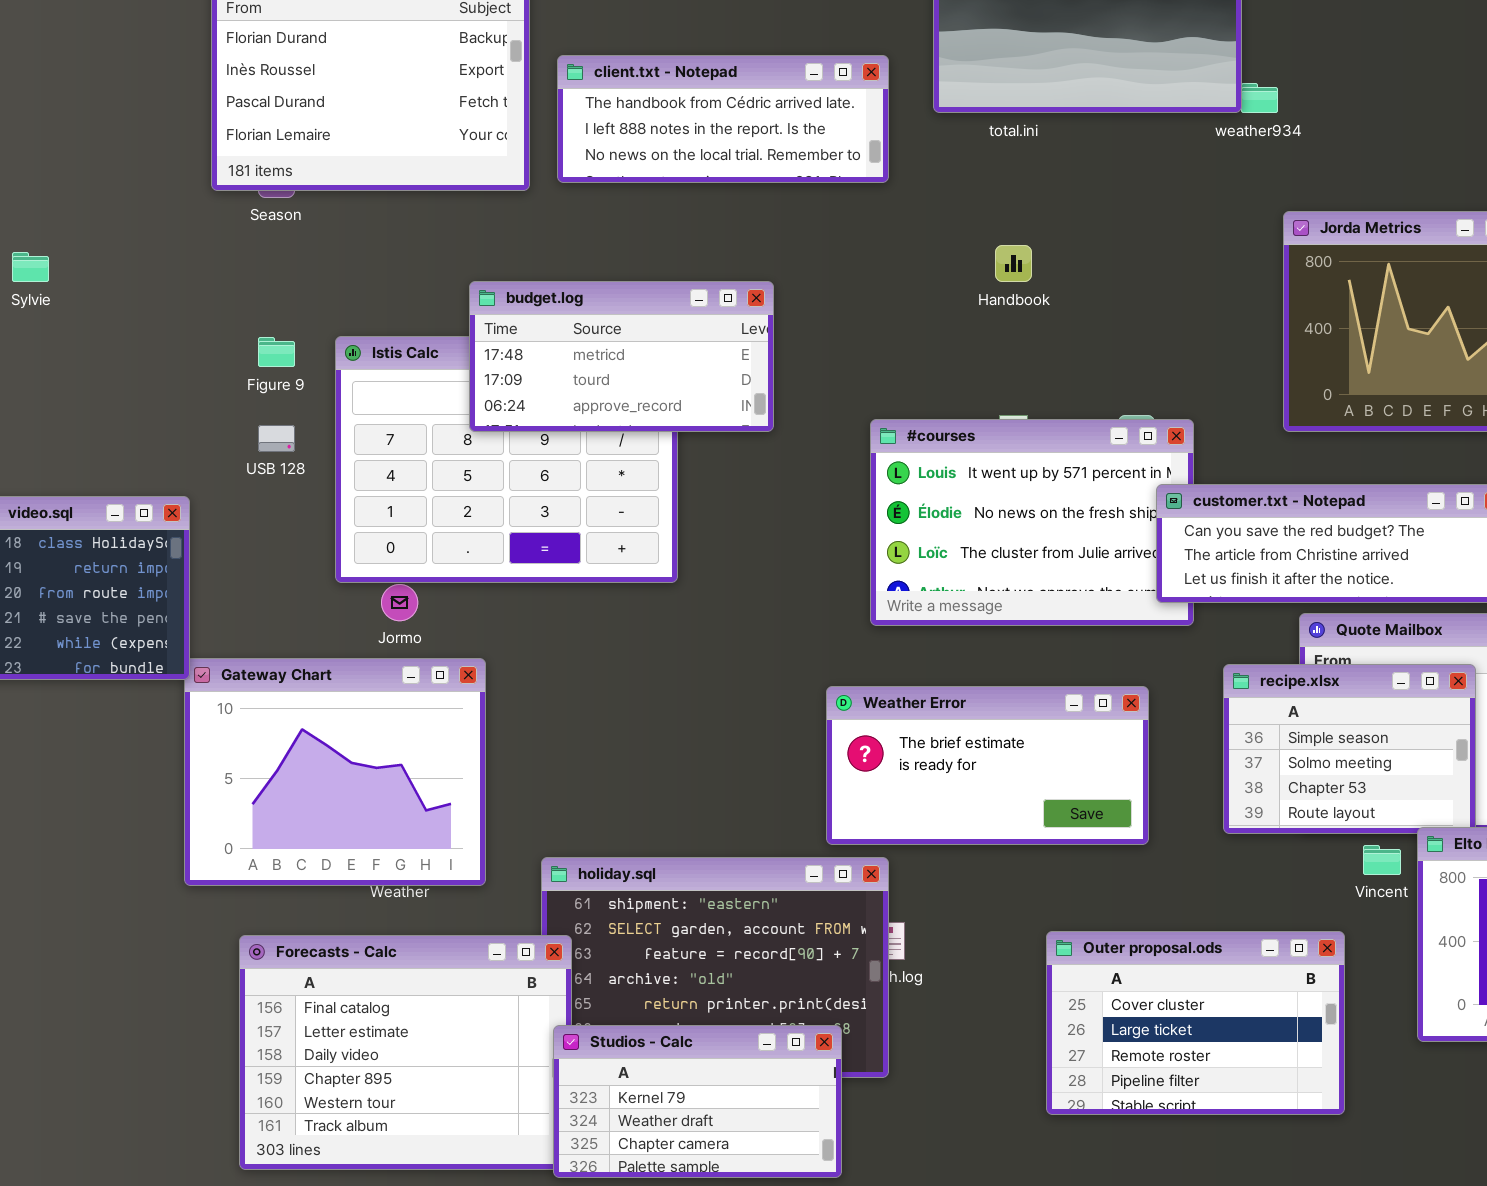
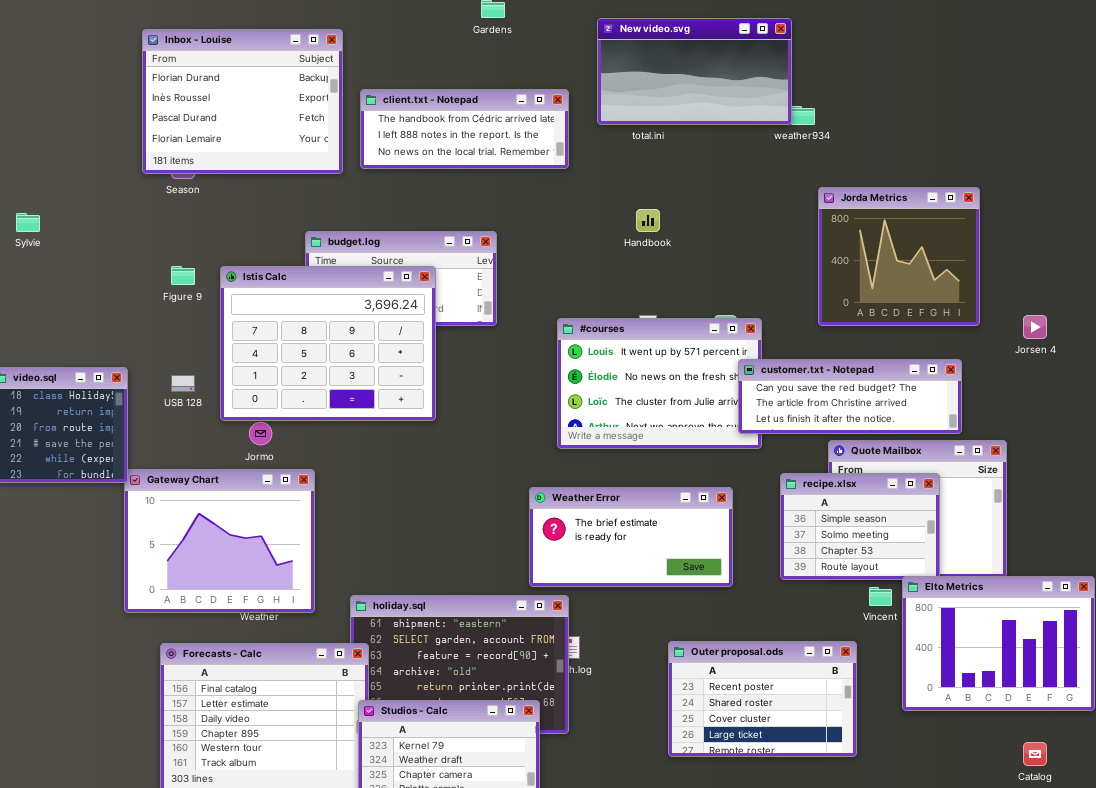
Istis Calc: [335,336,678,583] -> [220,266,436,421], raised
USB 128: [258,425,295,452] -> [171,375,195,392], moved
Outer proposal.ods: [1046,931,1345,1115] -> [668,641,857,757], scrolled up 2 rows

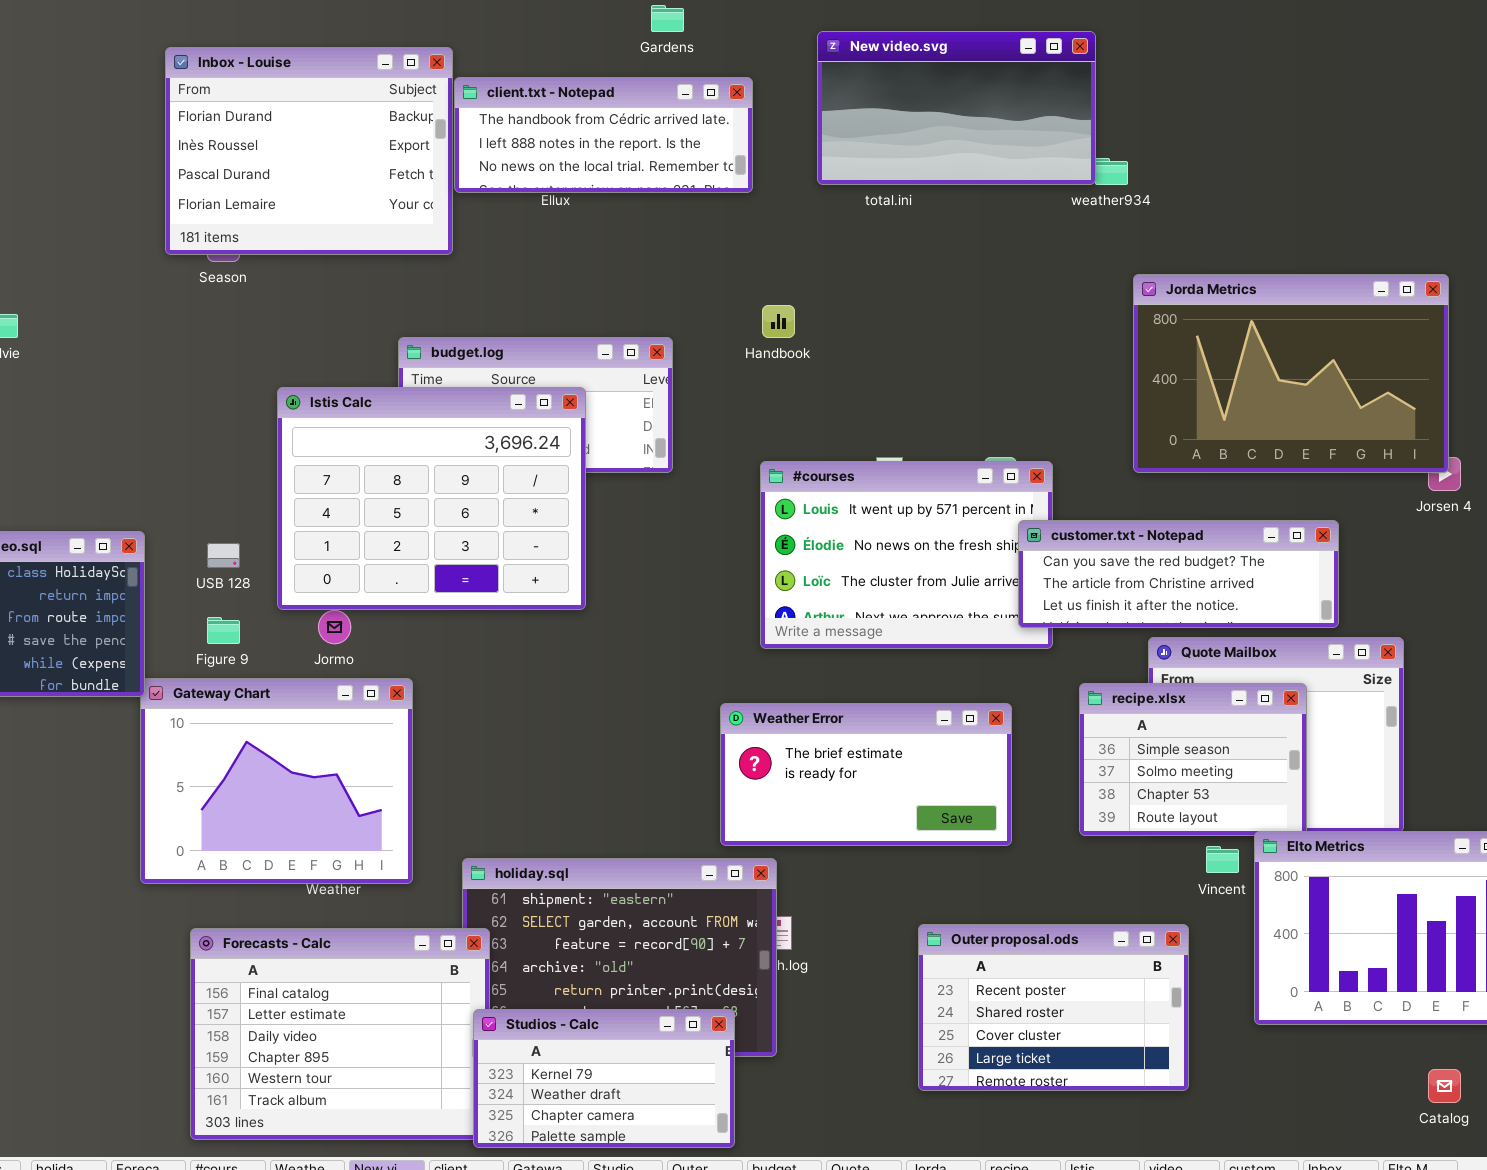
client.txt - Notepad: [360,89,569,169] -> [454,77,753,193], moved
Jorda Metrics: [818,187,980,326] -> [1133,274,1449,473], resized
Handbook: [636,209,660,232] -> [762,305,795,338], moved
Figure 9: [171,266,195,285] -> [207,617,240,644], moved

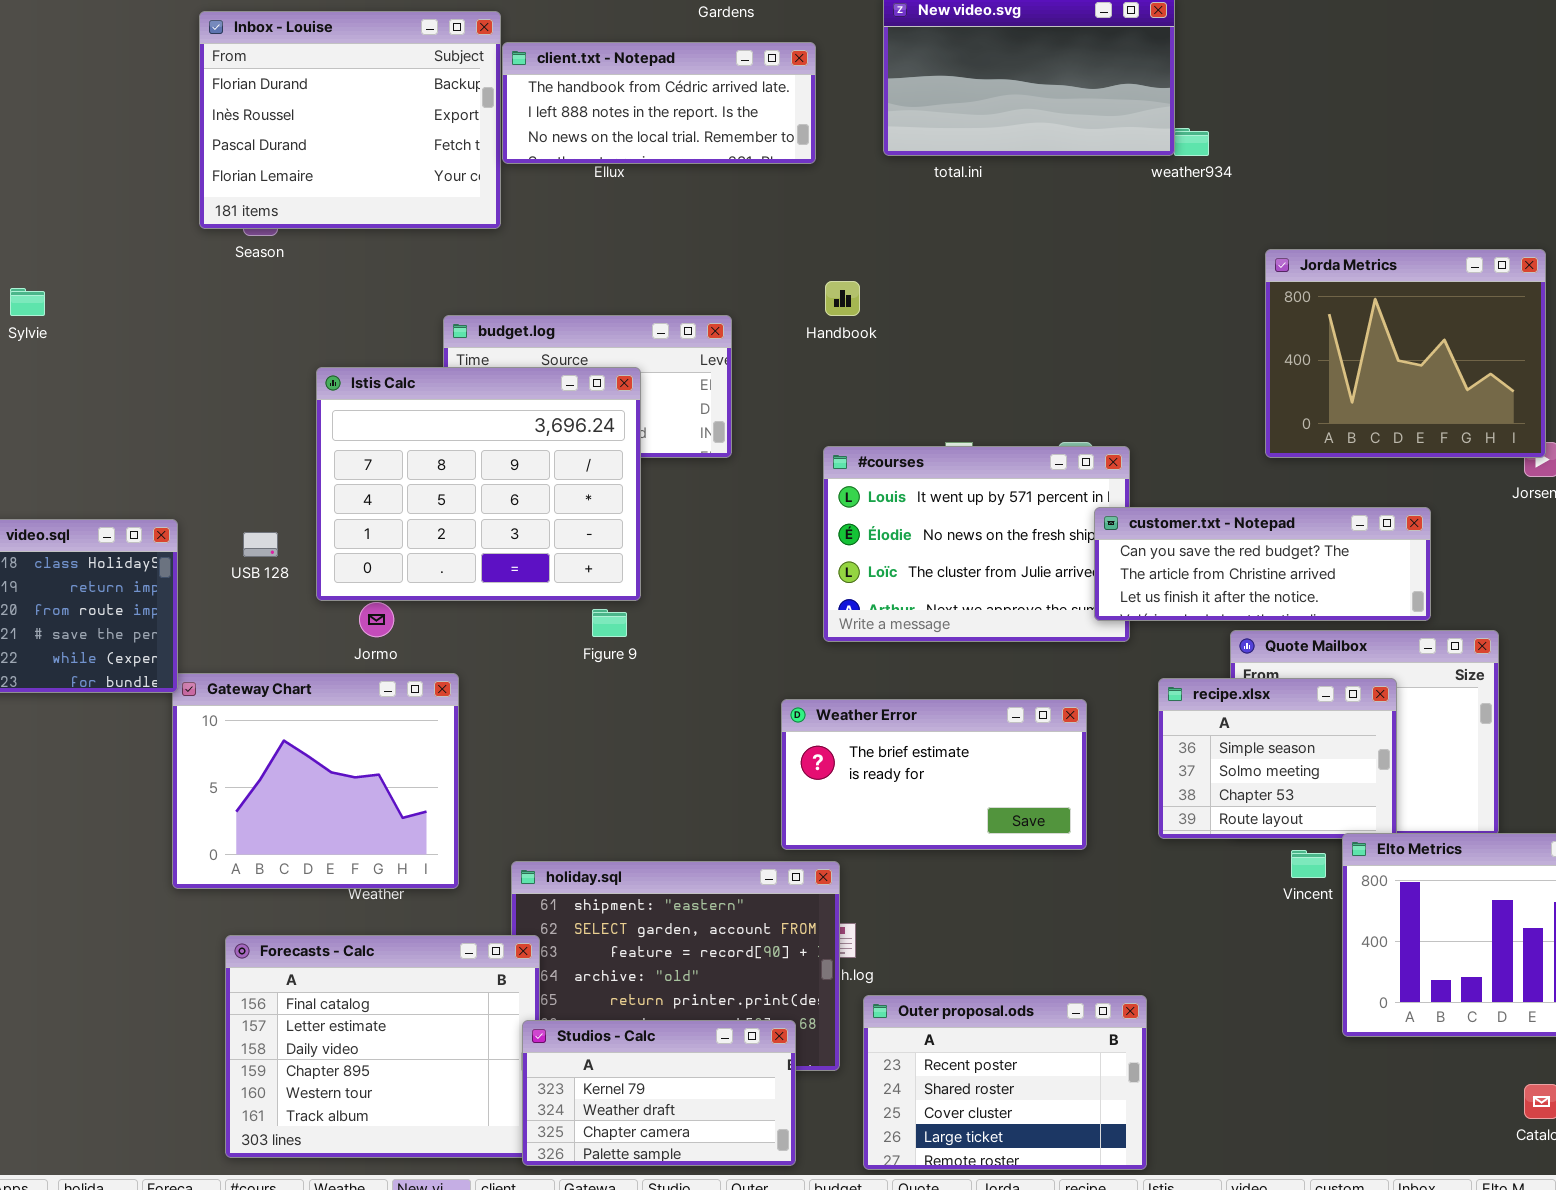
Jorda Metrics: [1133,274,1449,473] -> [1265,249,1546,458], resized
Figure 9: [207,617,240,644] -> [592,609,627,637], moved
Outer proposal.ods: [918,924,1189,1091] -> [863,995,1147,1170], moved

